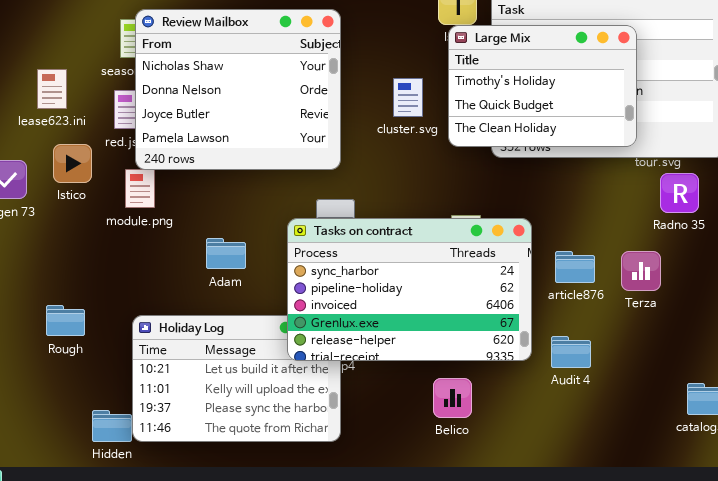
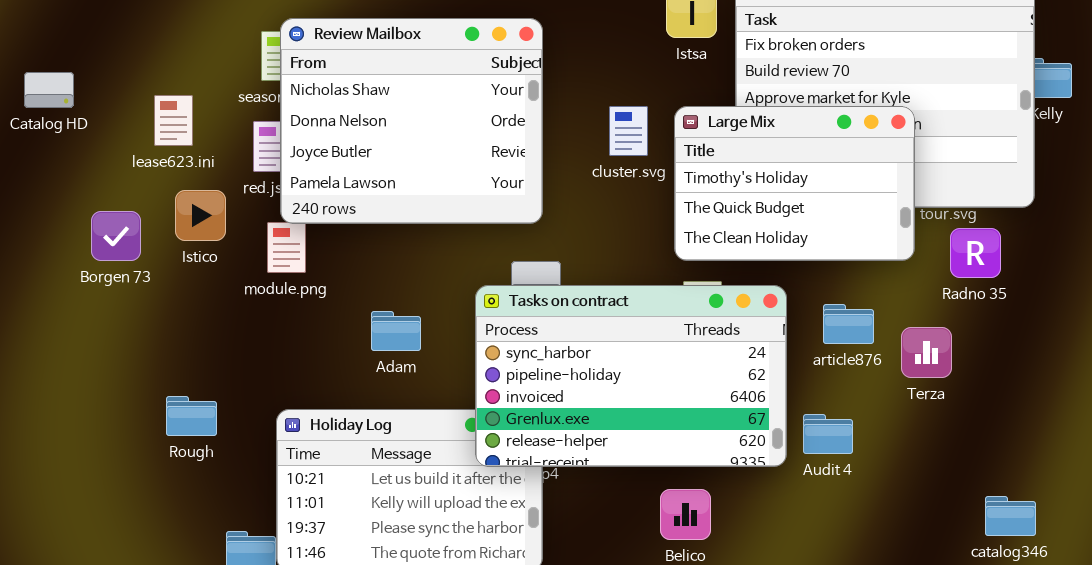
Large Mix: [448,25,637,147] -> [674,106,915,261], moved
article876: [555,251,595,283] -> [823,304,874,344], moved
Audit 4: [551,336,591,368] -> [803,414,853,454], moved

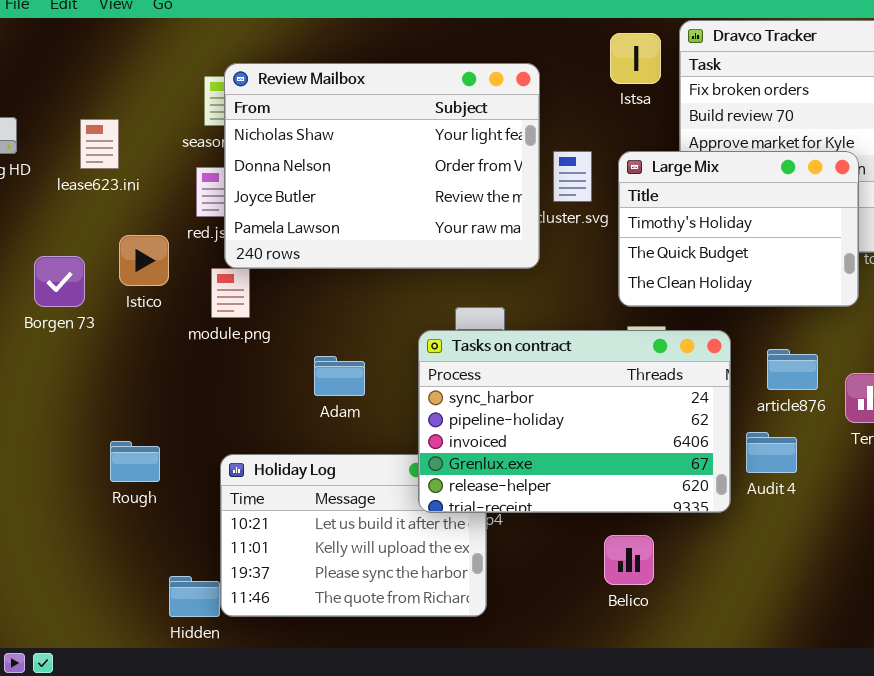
Review Mailbox: [280,18,543,224] -> [224,63,540,269], resized
lease623.ini: [154,95,193,146] -> [80,119,119,169], moved
Audit 4: [803,414,853,454] -> [746,432,797,473], moved

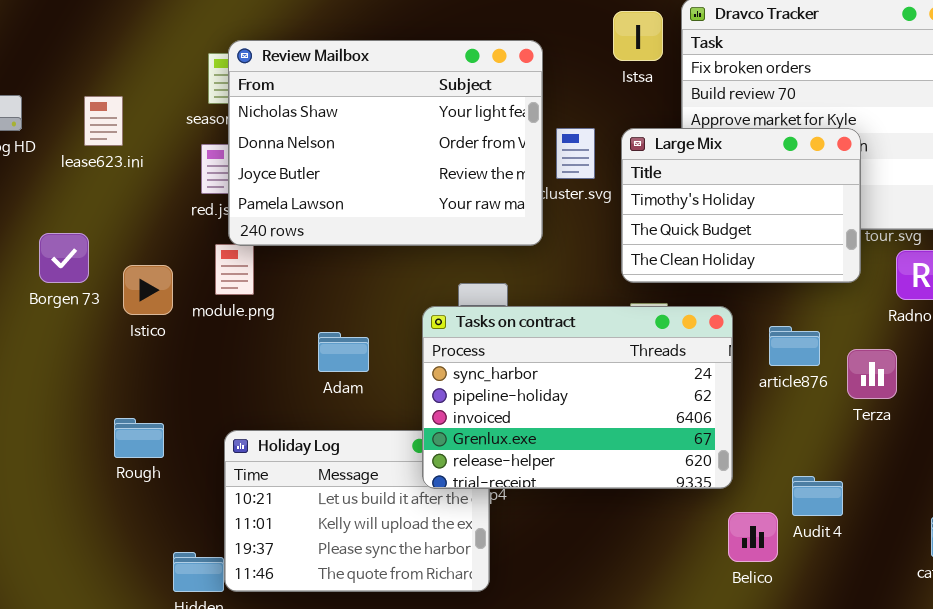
Istico: [119,235,169,286] -> [123,265,173,315], moved
Audit 4: [746,432,797,473] -> [792,476,843,516], moved
Belico: [604,535,654,585] -> [728,512,778,562], moved

